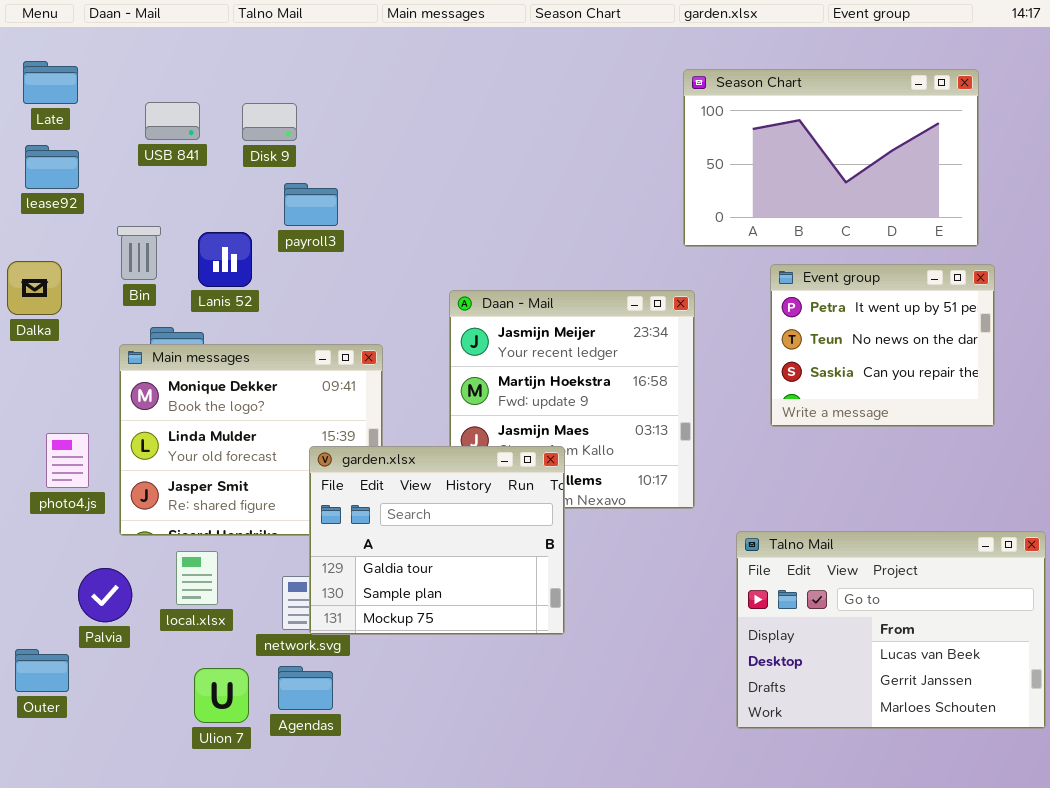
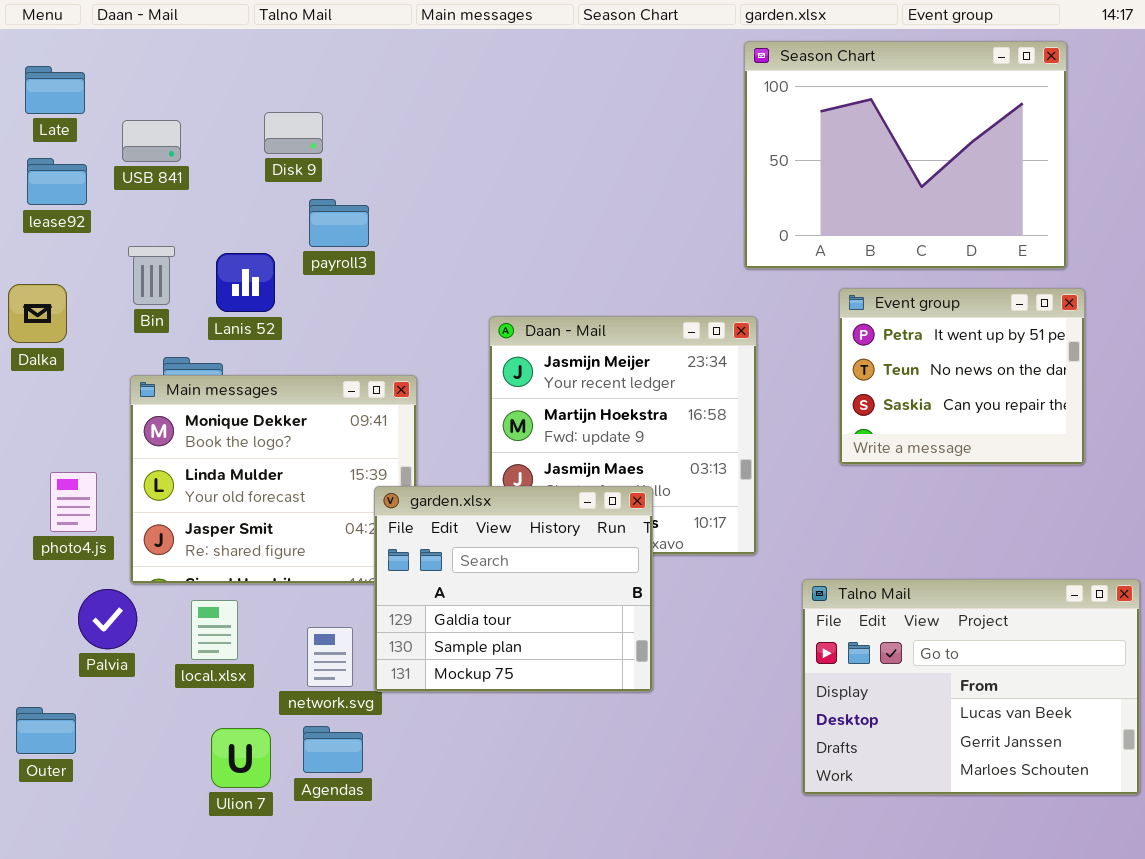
Season Chart: [683,69,979,247] -> [744,41,1067,269], resized
USB 841: [145,102,200,140] -> [122,120,181,162], moved
garden.xlsx: [309,446,565,635] -> [374,486,653,692], moved
Palvia: [78,568,132,622] -> [78,589,137,649], moved

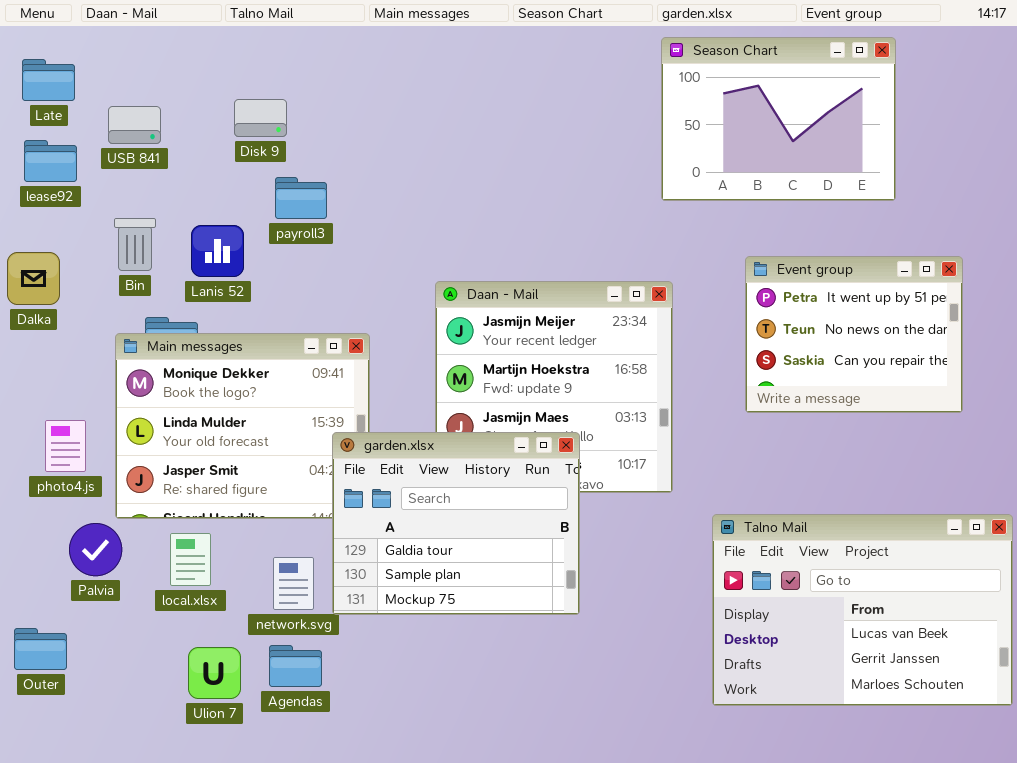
Season Chart: [744,41,1067,269] -> [661,37,896,201], resized

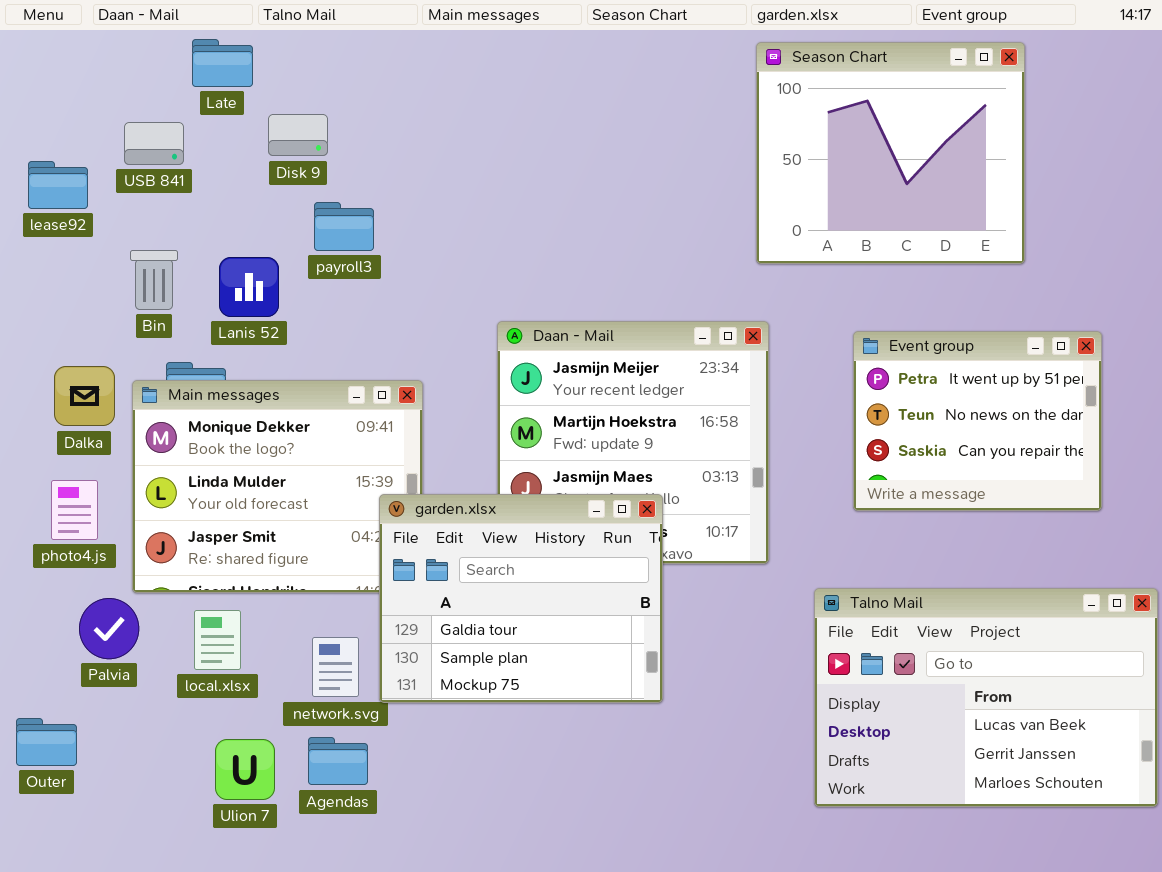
Season Chart: [661,37,896,201] -> [756,42,1025,264], resized
Late: [22,59,75,101] -> [192,39,253,87], moved
Dalka: [7,252,60,305] -> [54,366,115,426], moved
Event group: [745,256,963,413] -> [853,331,1102,511], moved

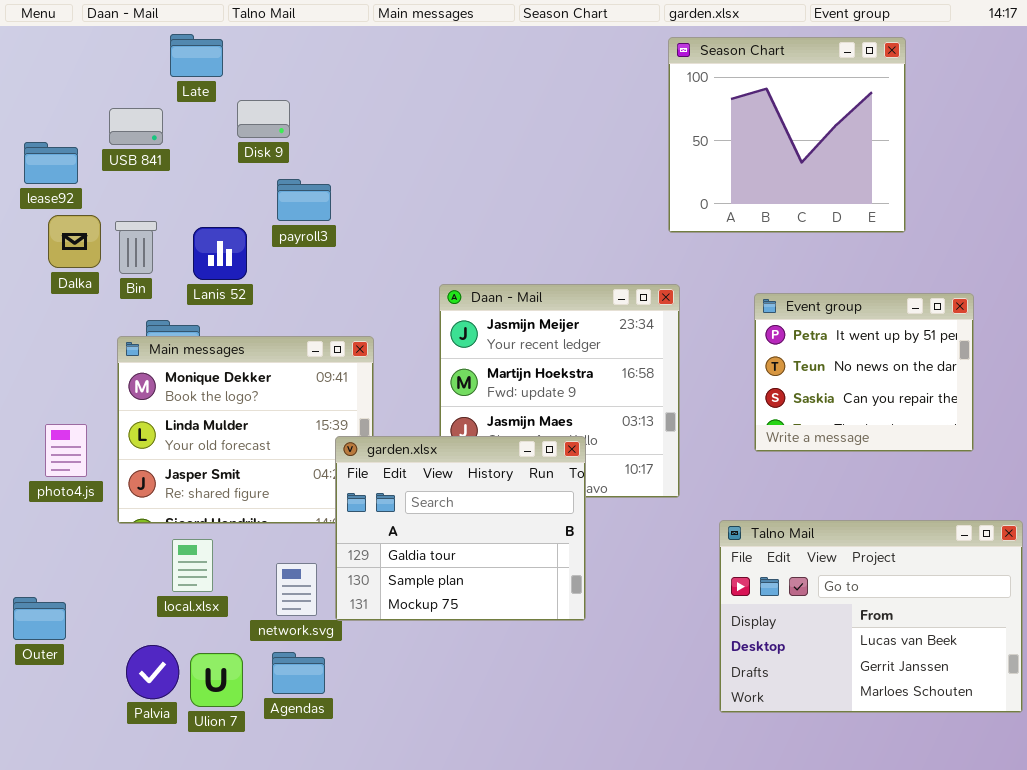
Dalka: [54,366,115,426] -> [48,215,101,268], moved
Palvia: [79,598,139,659] -> [126,645,179,699], moved
Outer: [16,718,77,766] -> [13,597,66,640], moved

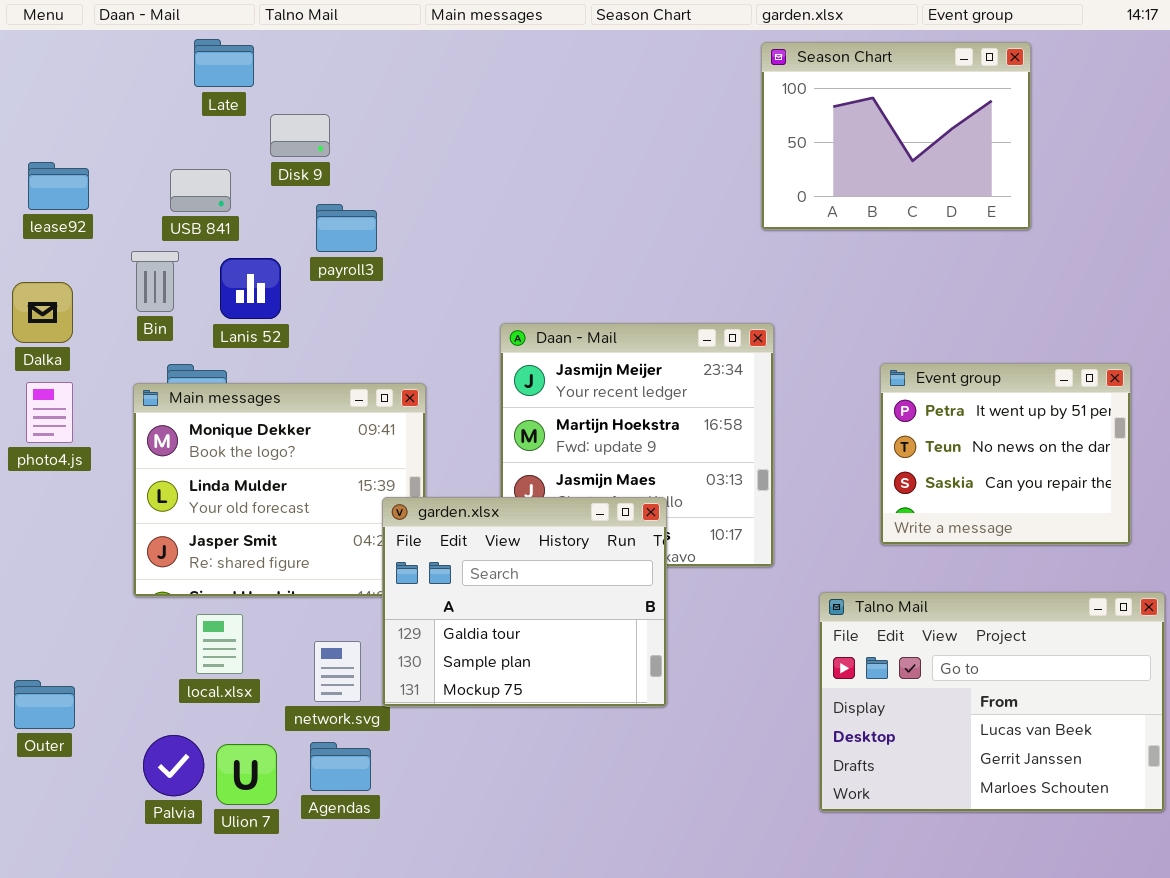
Season Chart: [668,37,906,233] -> [761,42,1031,230], resized
USB 841: [109,108,163,145] -> [170,169,231,212], moved
Dalka: [48,215,101,268] -> [12,282,73,343], moved
Event group: [754,293,974,452] -> [880,363,1131,545], moved
photo4.js: [45,424,87,477] -> [26,382,73,443], moved

